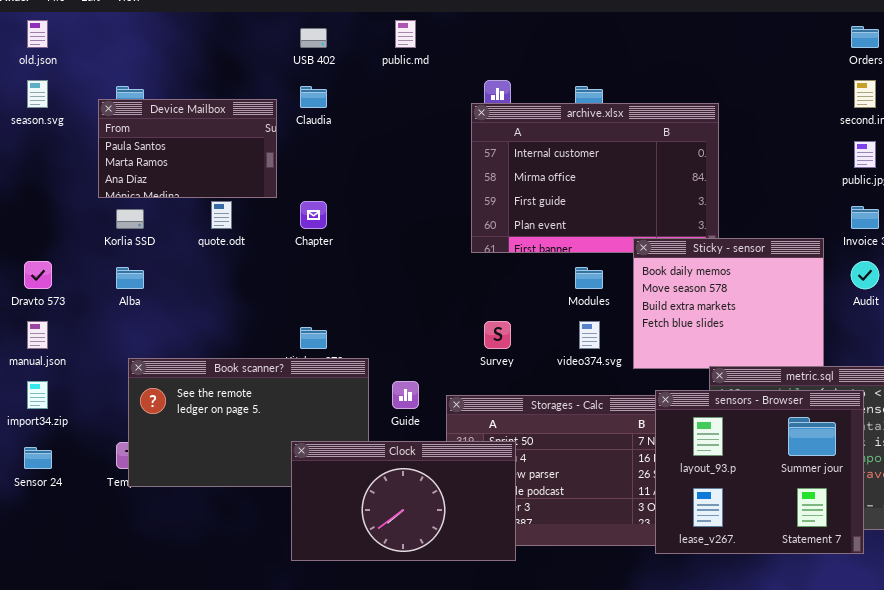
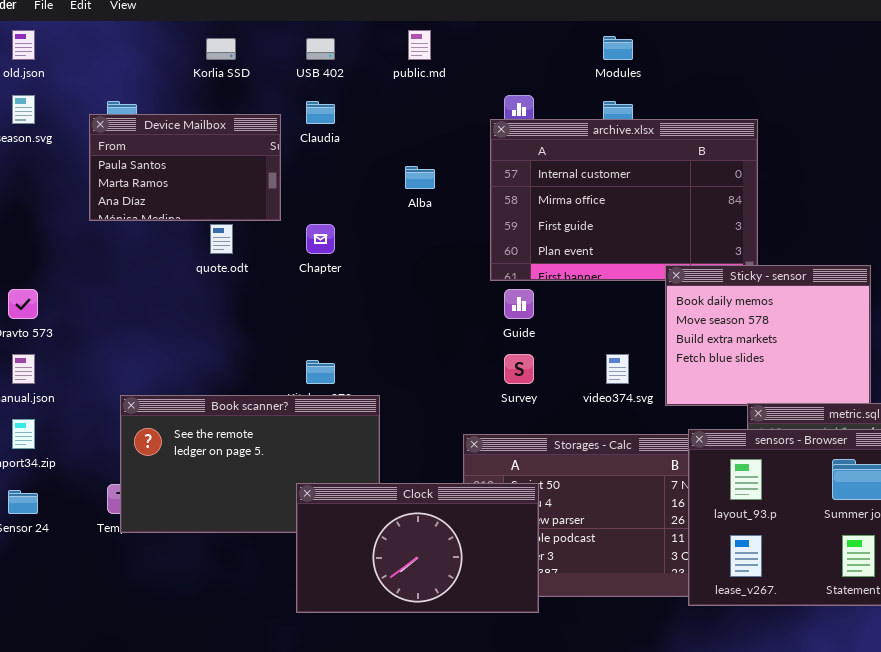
Korlia SSD: [116,209,144,229] -> [206,38,236,60], moved
Alba: [116,267,144,289] -> [405,166,435,189], moved
Modules: [575,267,603,289] -> [603,36,633,60], moved
Guide: [392,381,419,409] -> [504,289,534,319], moved

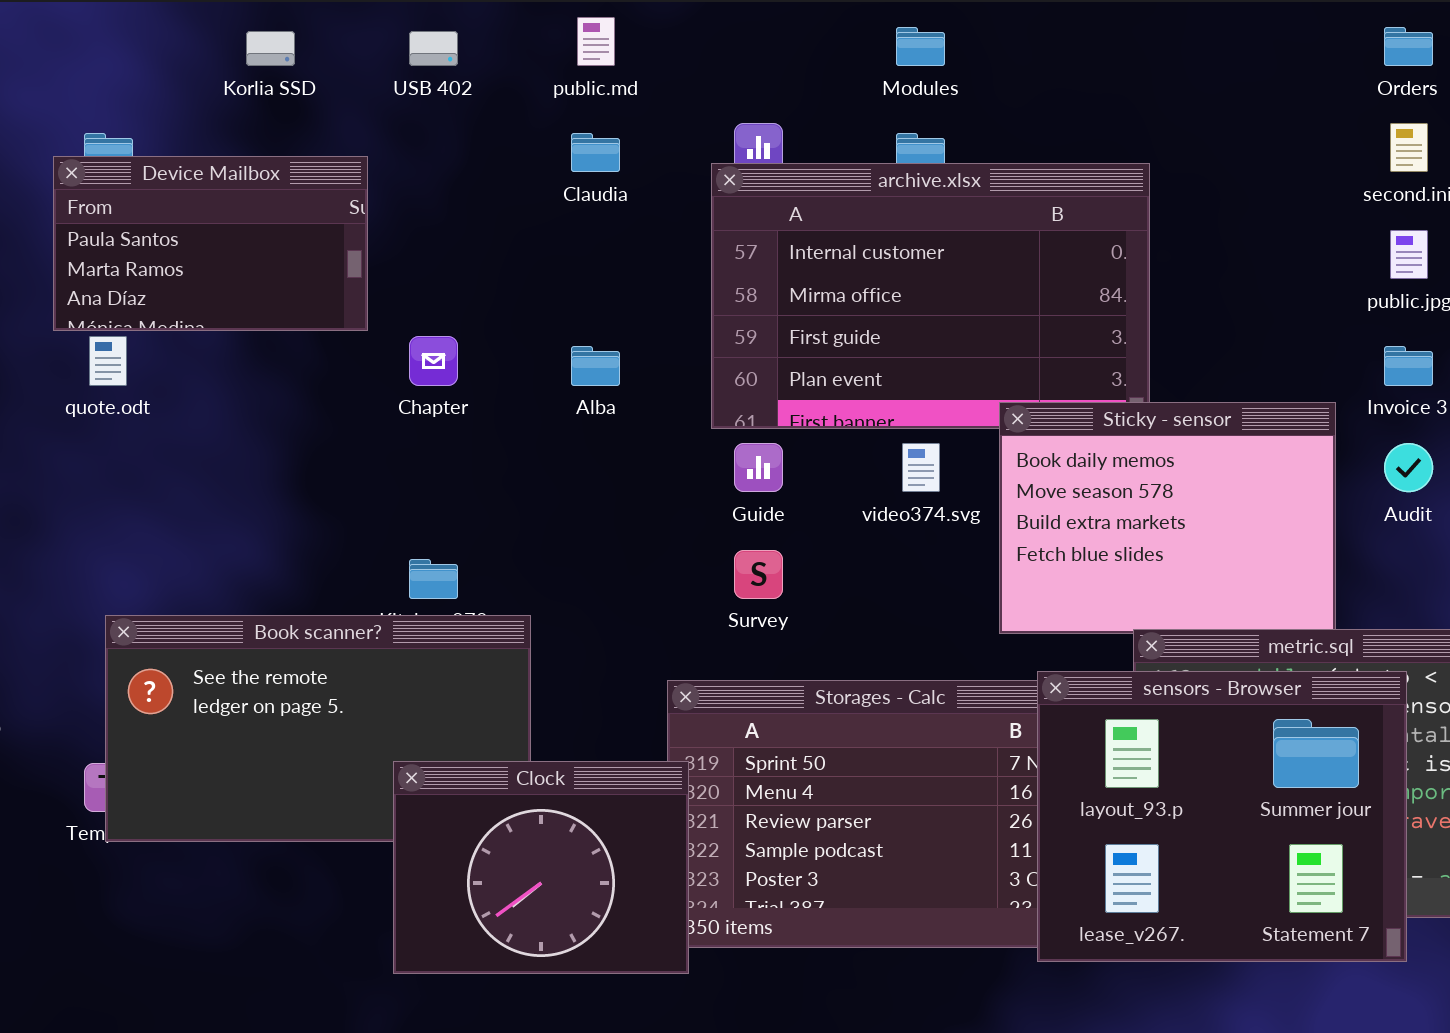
Claudia: [306,101,335,124] -> [571,133,620,172], moved
Alba: [405,166,435,189] -> [571,346,620,386], moved
quote.odt: [210,224,233,254] -> [89,336,127,386], moved
video374.svg: [606,354,629,384] -> [902,443,940,492], moved
Clock: [296,483,539,613] -> [393,761,689,974], resized

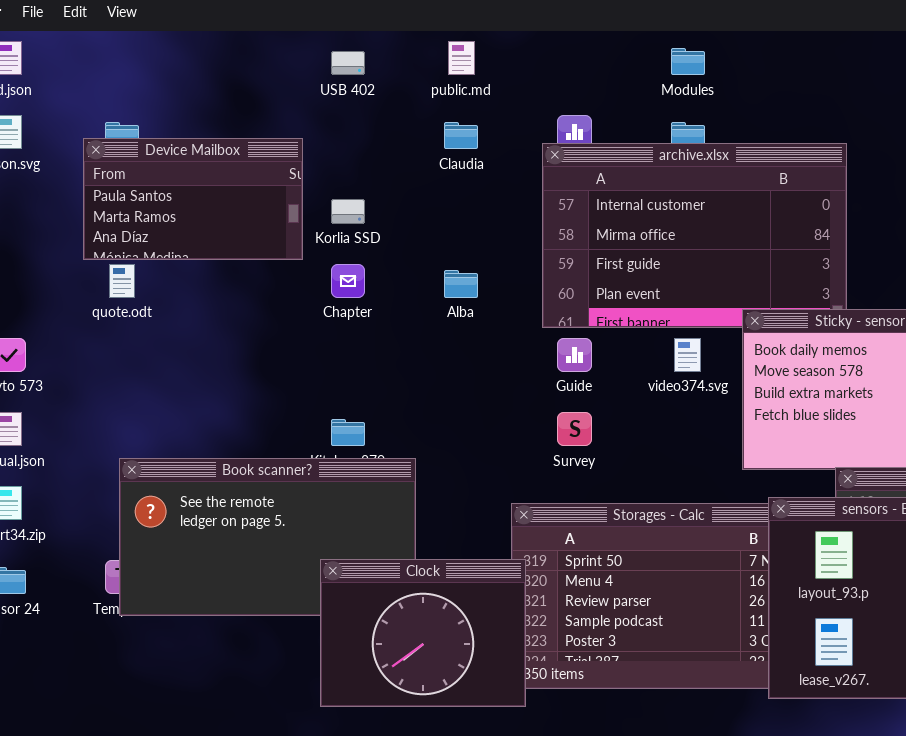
Korlia SSD: [246,31,295,66] -> [331,199,365,224], moved

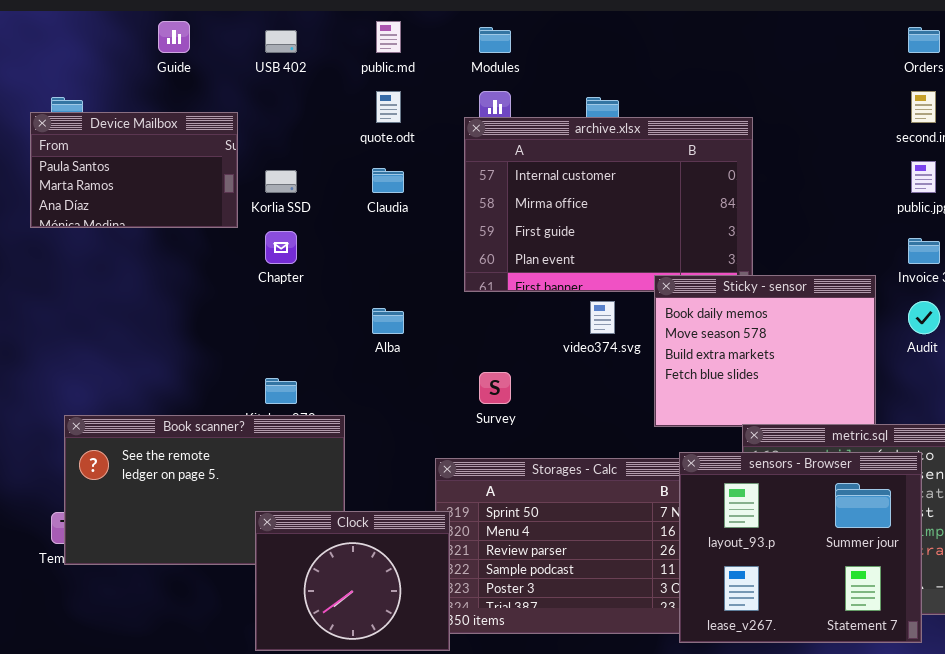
Modules: [671,48,705,75] -> [479,27,511,53], moved
Claudia: [444,122,478,149] -> [372,168,404,193], moved
quote.odt: [109,264,135,298] -> [376,91,401,123], moved
Alba: [444,270,478,298] -> [372,308,404,334], moved
Guide: [557,338,592,372] -> [158,21,190,53], moved

